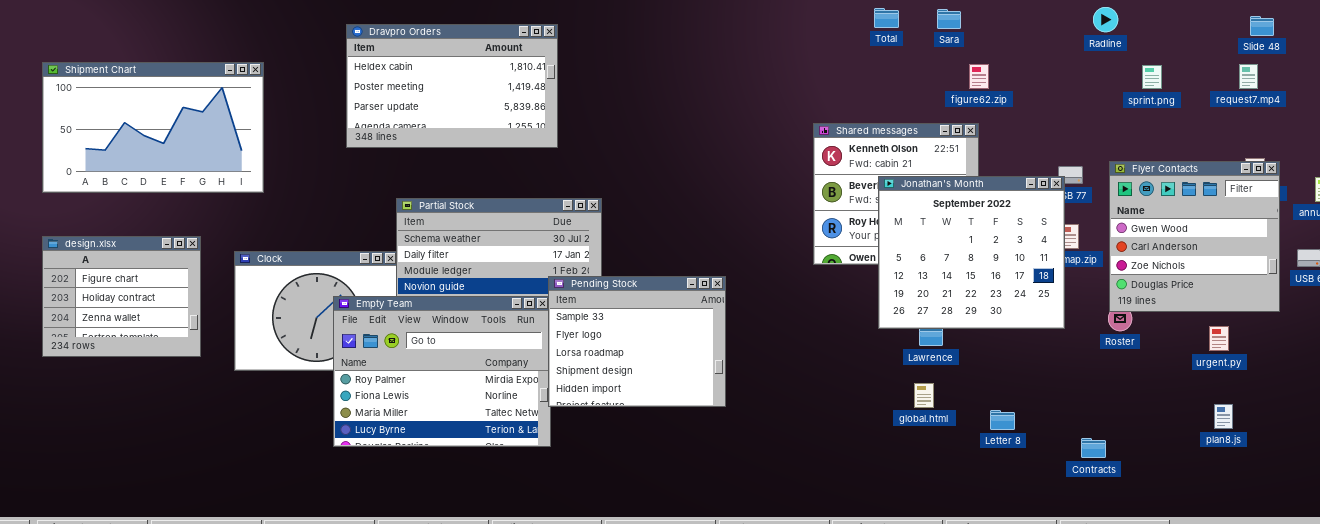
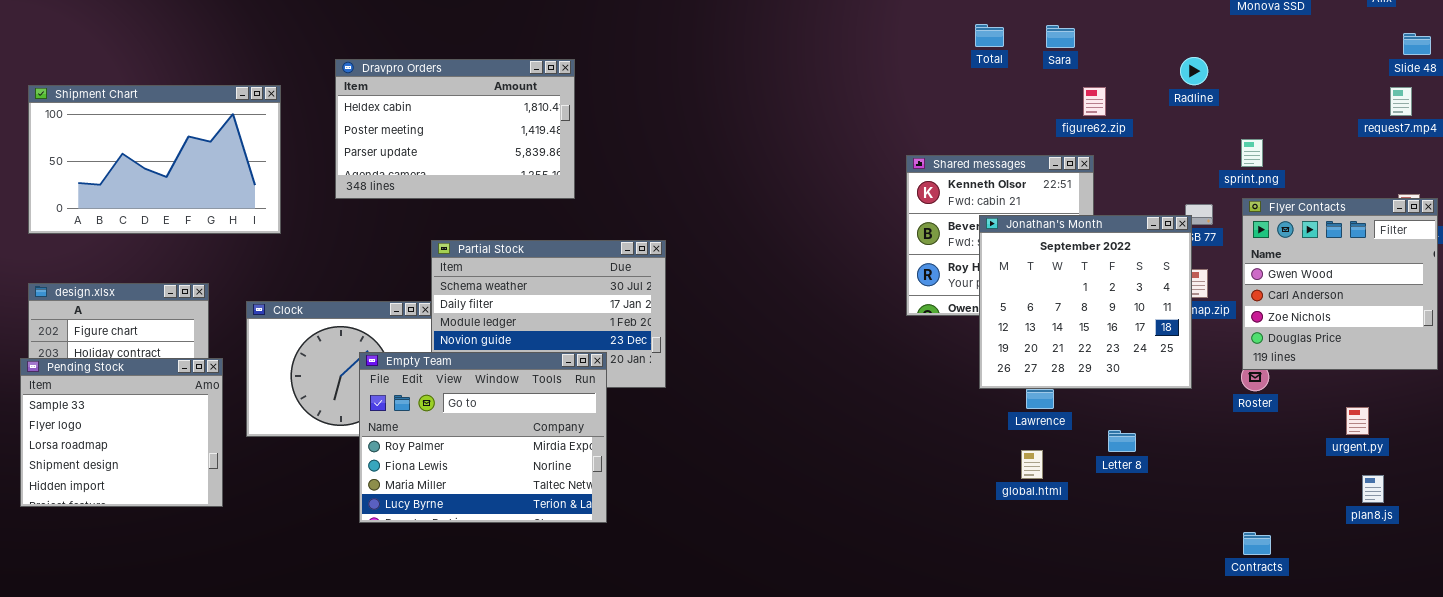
Radline: [1093,7,1118,32] -> [1180,57,1208,85], moved
Dravpro Orders: [346,24,558,148] -> [335,59,575,199], moved
sprint.png: [1142,65,1162,89] -> [1241,139,1263,167], moved
Pending Stock: [548,276,726,407] -> [20,358,223,507], moved
urgent.py: [1209,326,1229,351] -> [1346,407,1369,435], moved
Letter 8: [990,410,1015,430] -> [1108,430,1136,452], moved
Contracts: [1081,438,1106,458] -> [1243,532,1271,555], moved

